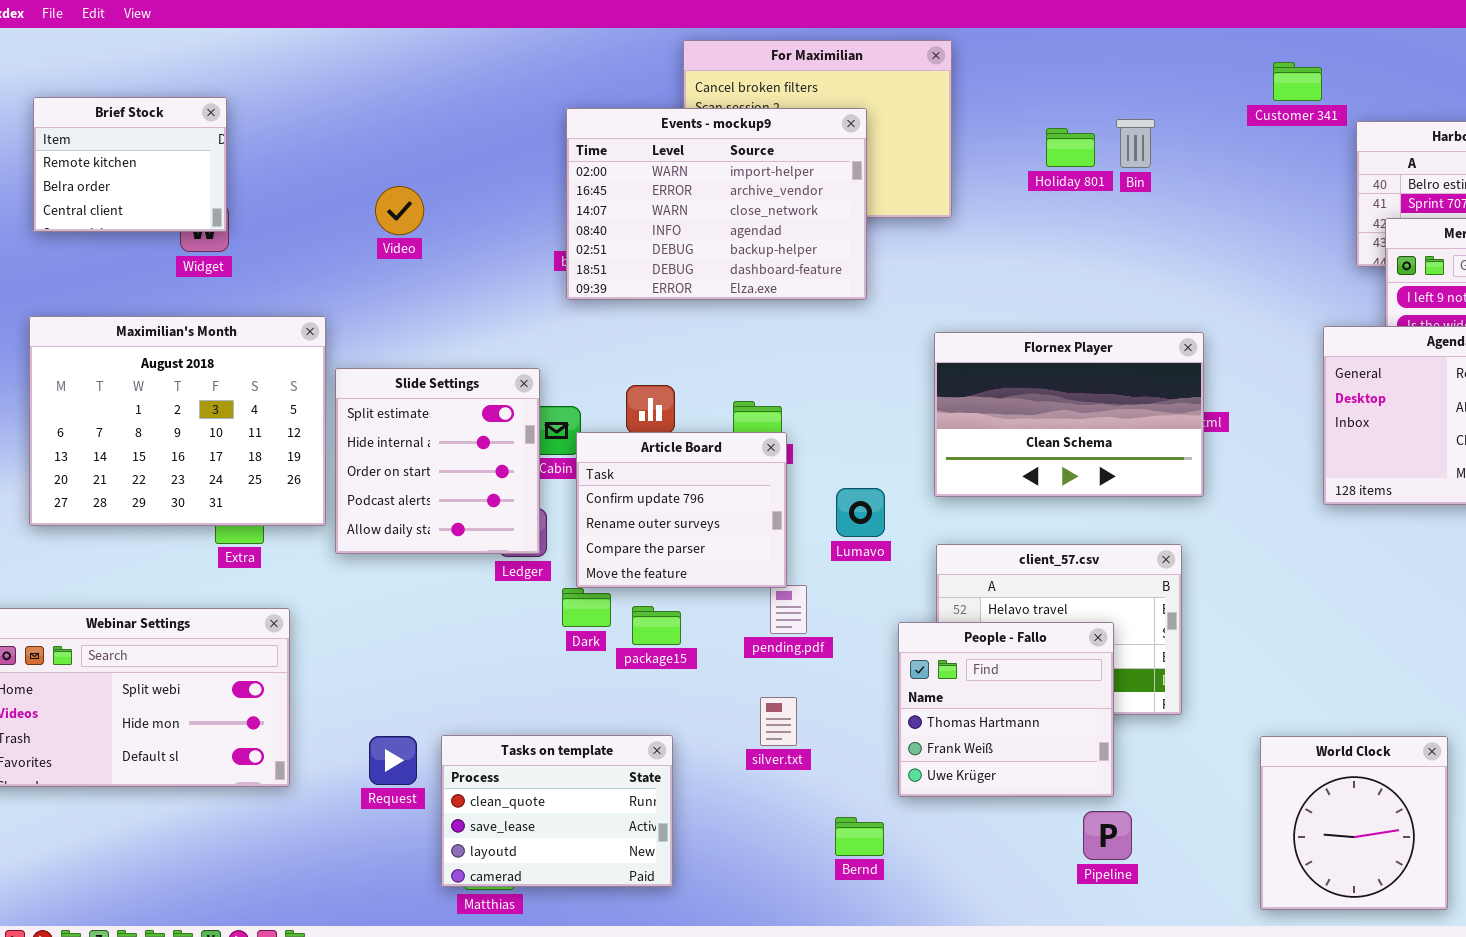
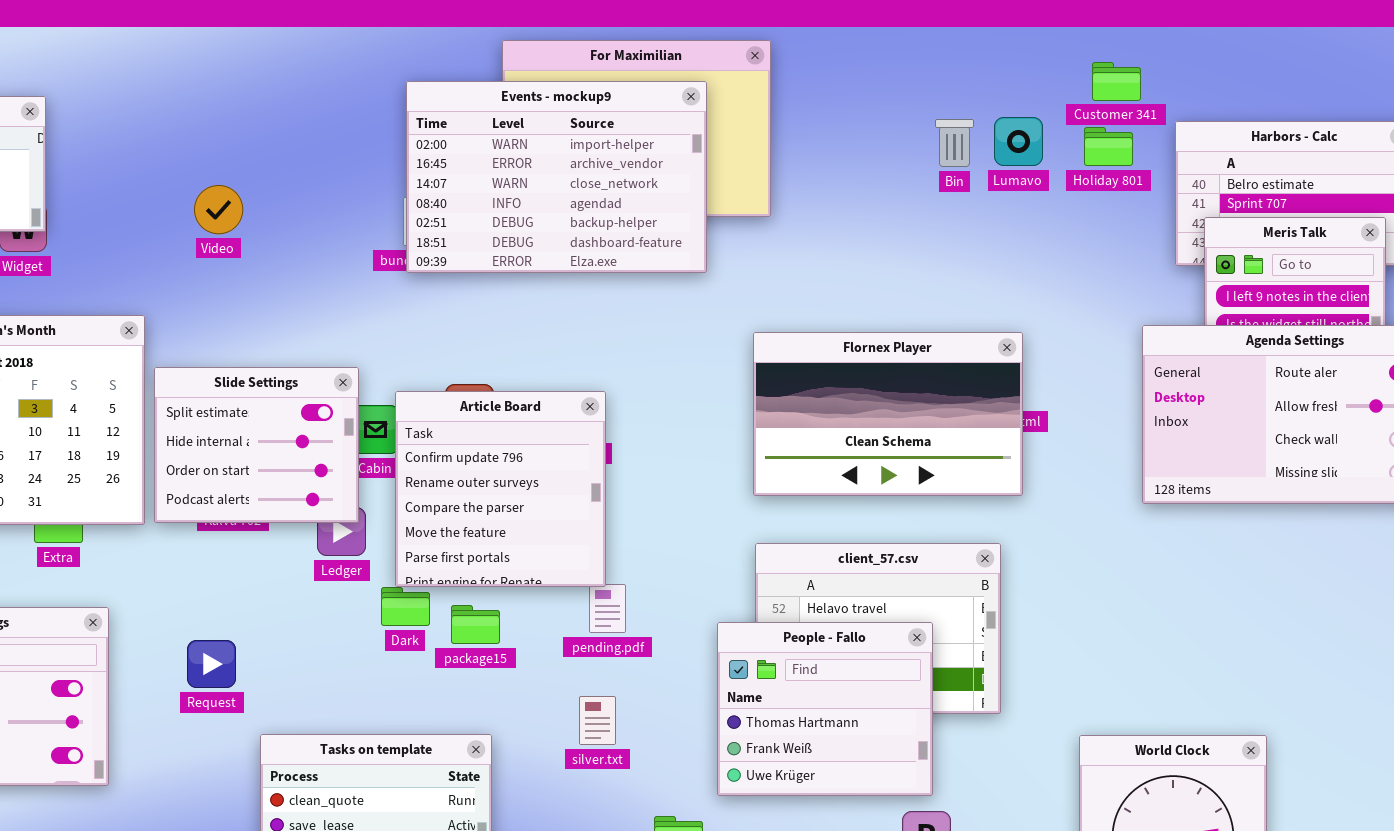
Events - mockup9: [566,108,867,300] -> [406,81,707,273], moved
Holiday 801: [1046,128,1095,167] -> [1084,127,1133,166], moved
Slide Settings: [335,368,540,554] -> [154,367,359,523], resized
Article Board: [576,432,787,588] -> [395,391,606,587], resized
Lumavo: [836,488,885,537] -> [994,117,1043,166], moved
Request: [369,736,417,785] -> [187,640,236,688], moved

